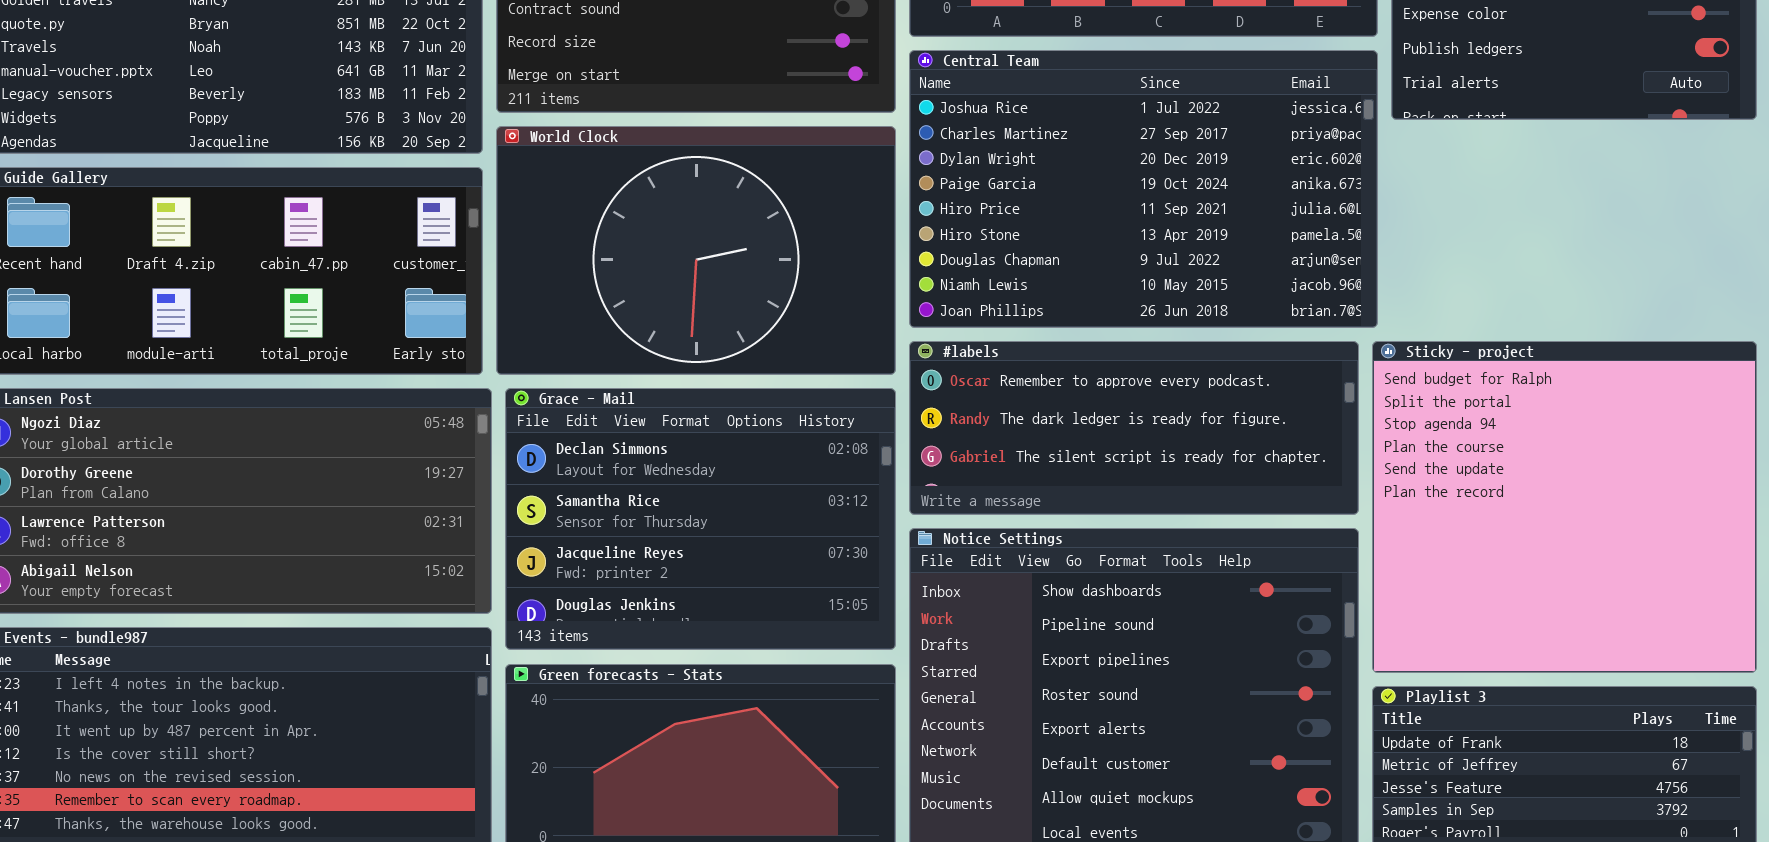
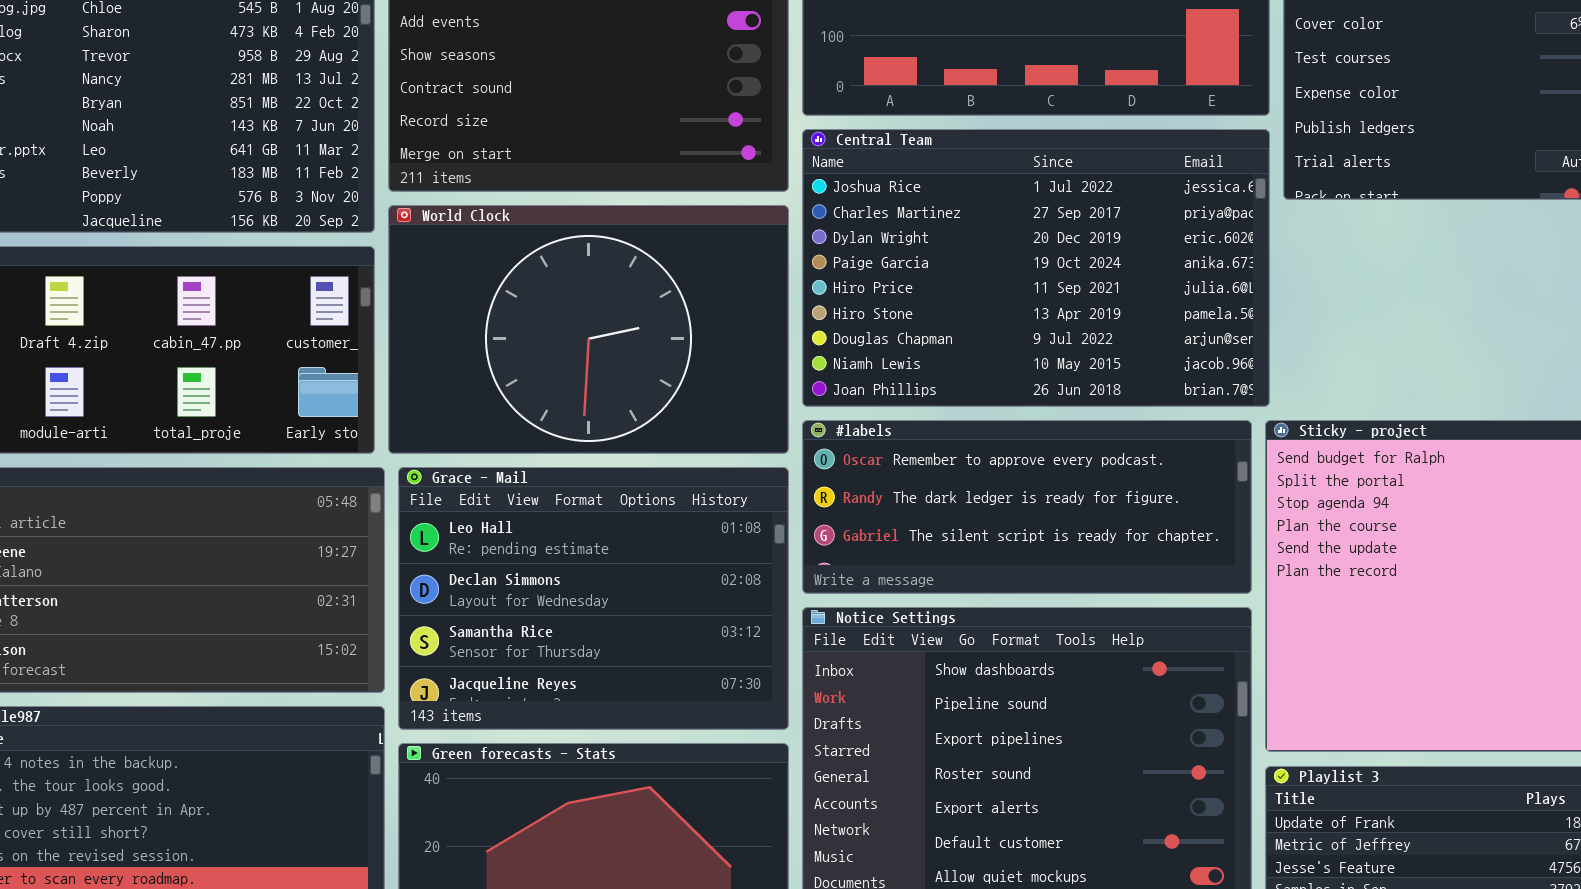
Grace - Mail: [505,388,896,650] -> [398,467,789,730], scrolled up 1 row

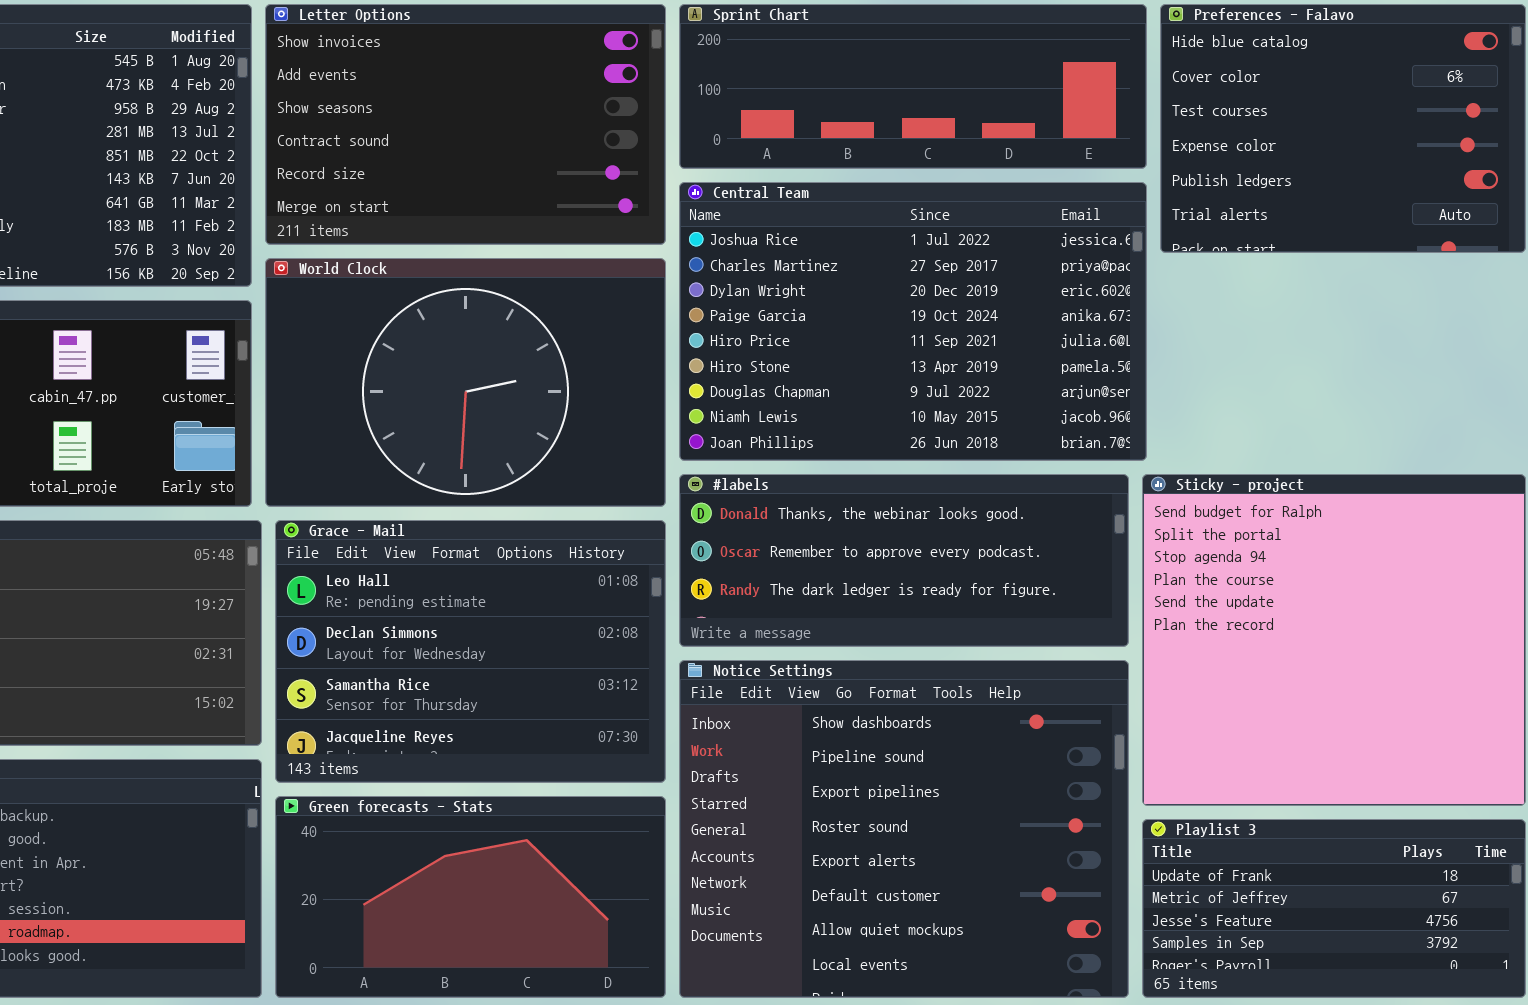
#labels: [802,420,1252,594] -> [679,474,1129,647], scrolled up 1 row

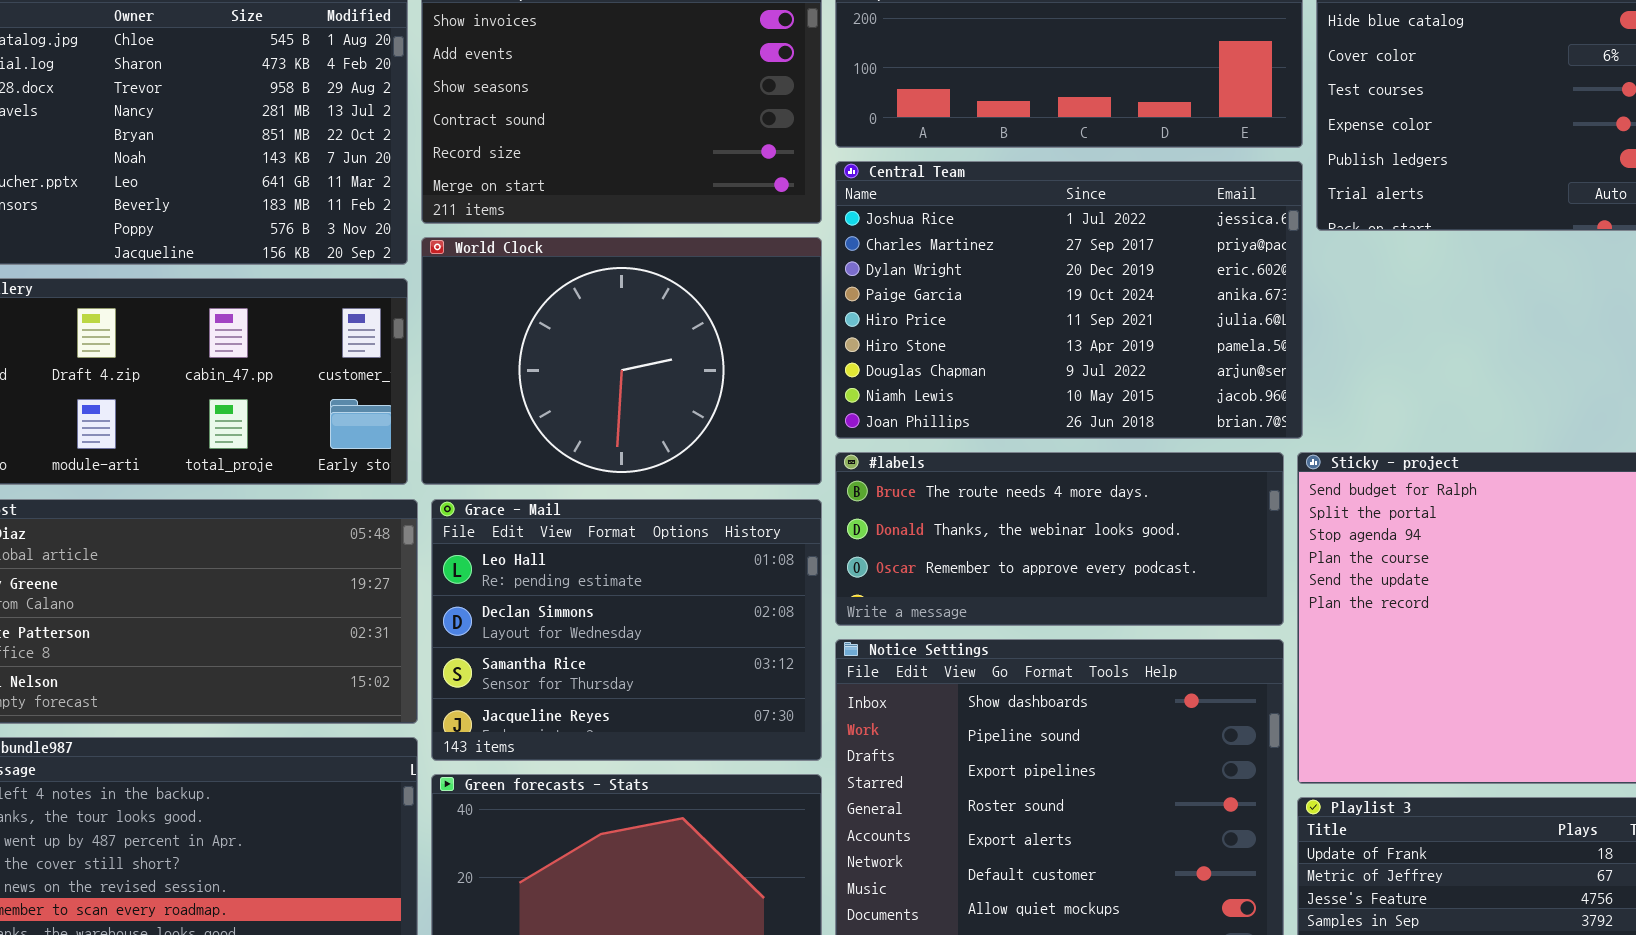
#labels: [679,474,1129,647] -> [835,452,1284,626], scrolled up 1 row

